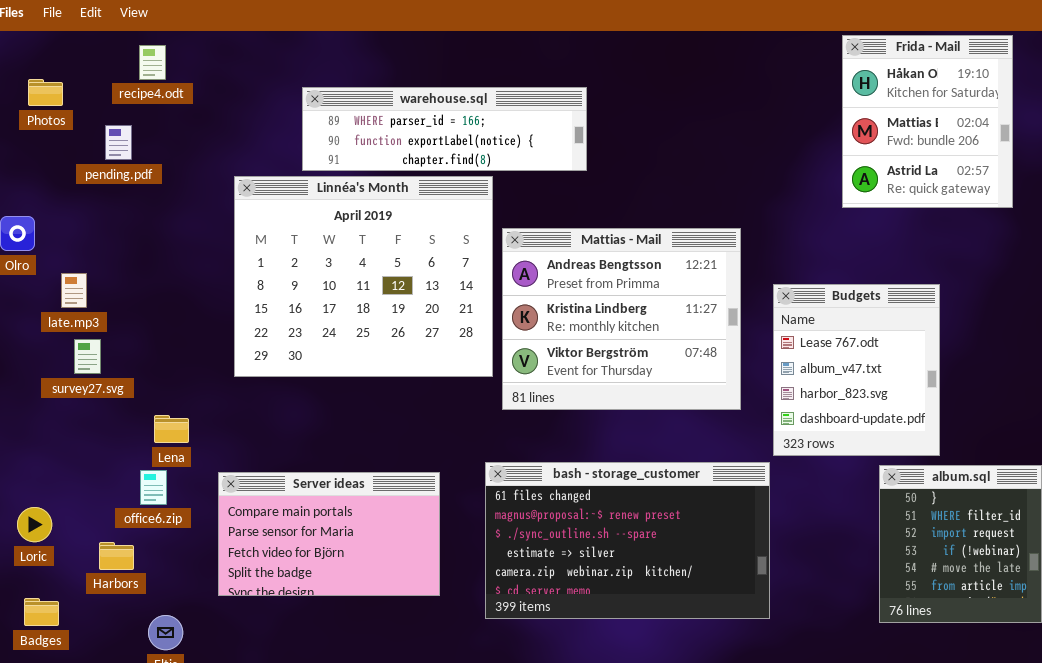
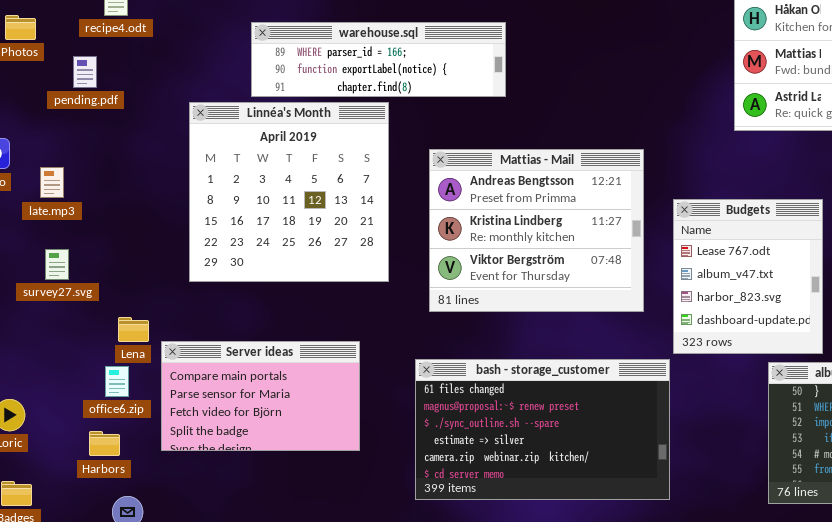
Linnéa's Month: [234,176,493,377] -> [189,102,389,282], resized
late.mp3: [61,273,87,308] -> [40,167,64,198], moved
Server ideas: [218,472,440,596] -> [161,341,360,451], moved
Harbors: [99,542,134,570] -> [89,431,120,456], moved

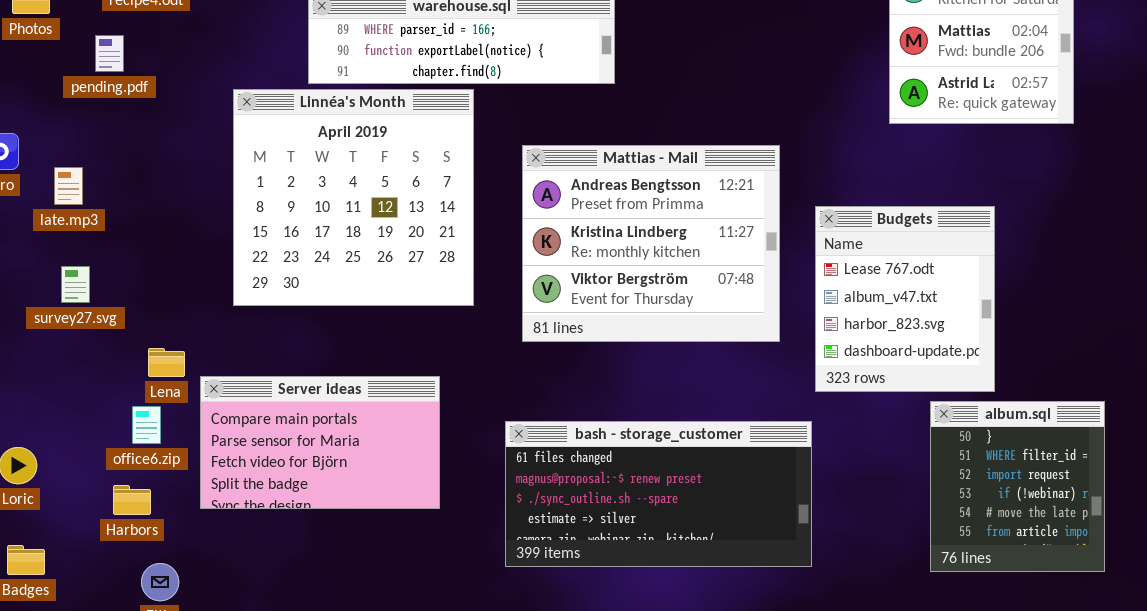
bash - storage_customer: [415,359,670,500] -> [505,421,812,567], resized

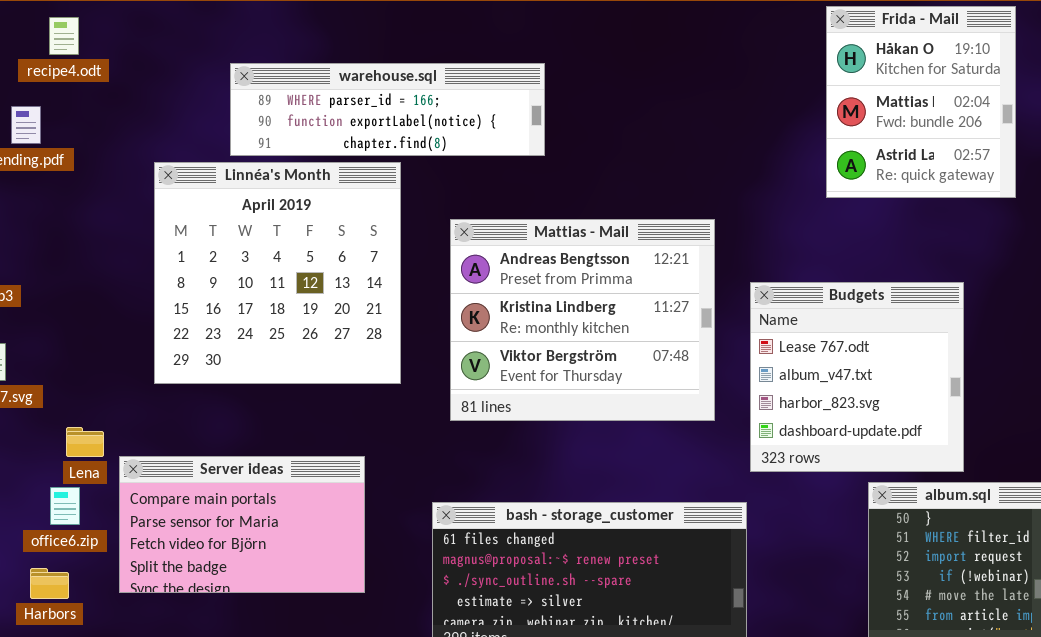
Budgets: [815,206,995,392] -> [750,282,964,472], resized

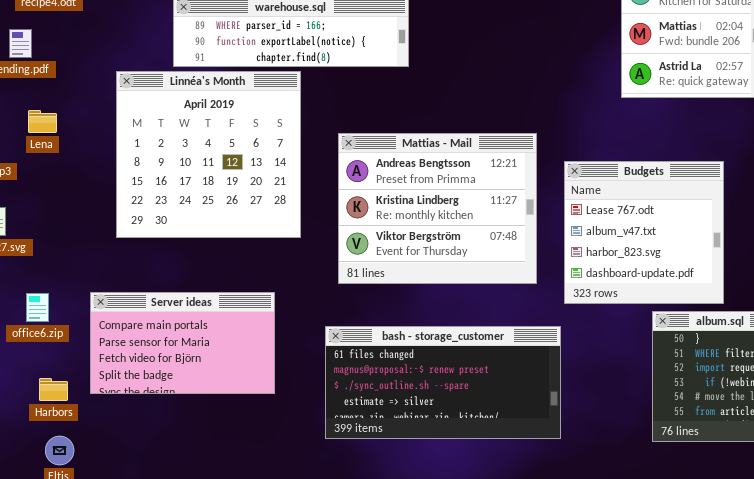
Mattias - Mail: [450,219,715,421] -> [338,133,537,284], moved
Lena: [66,427,104,457] -> [28,110,57,133], moved
office6.zip: [50,487,80,525] -> [26,293,49,322], moved
Harbors: [30,568,69,599] -> [39,378,68,401], moved

